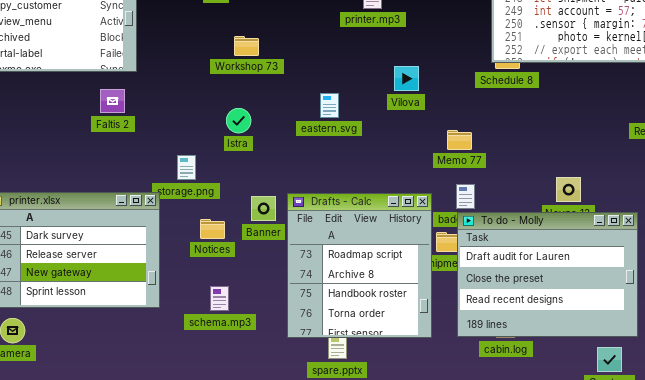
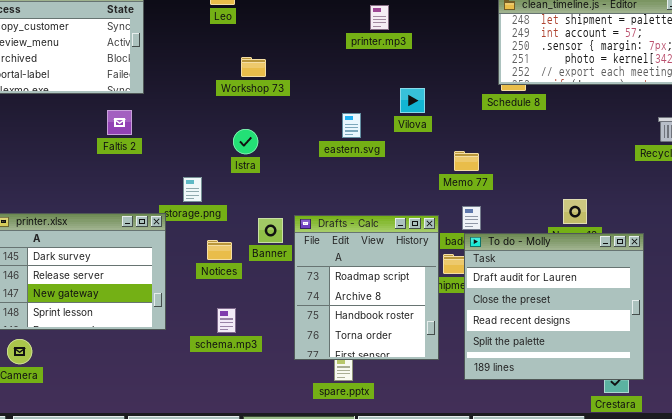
eastern.svg: [320,93,339,118] -> [342,113,361,138], moved
To do - Molly: [457,212,638,337] -> [464,233,644,380], resized

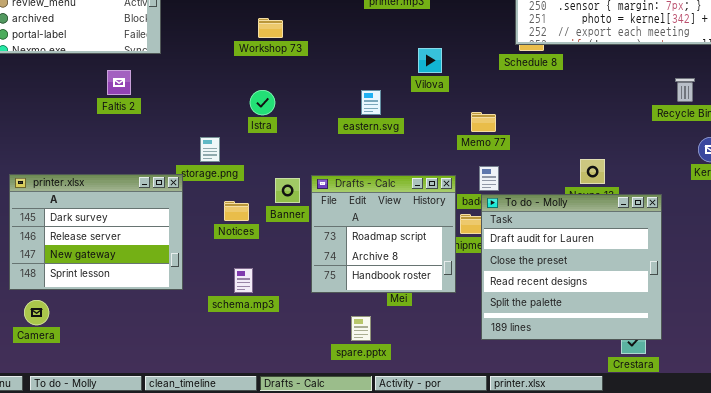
Faltis 2: [107,110,132,135] -> [107,70,131,95], moved
eastern.svg: [342,113,361,138] -> [361,90,381,115], moved
Drafts - Calc: [294,215,439,360] -> [311,175,456,293], resized

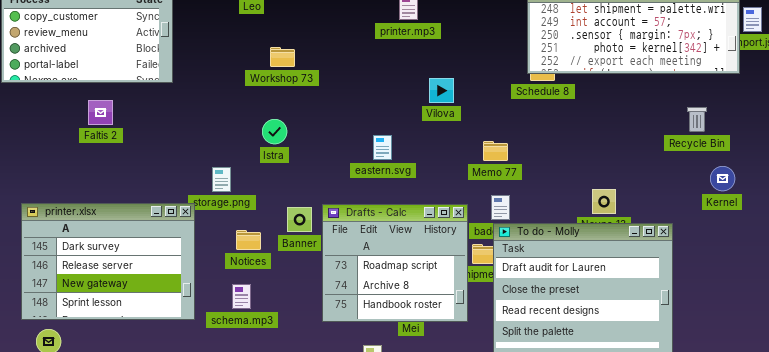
Faltis 2: [107,70,131,95] -> [88,100,113,125], moved
eastern.svg: [361,90,381,115] -> [373,135,392,160], moved
schema.mp3: [234,268,253,293] -> [232,284,251,309], moved

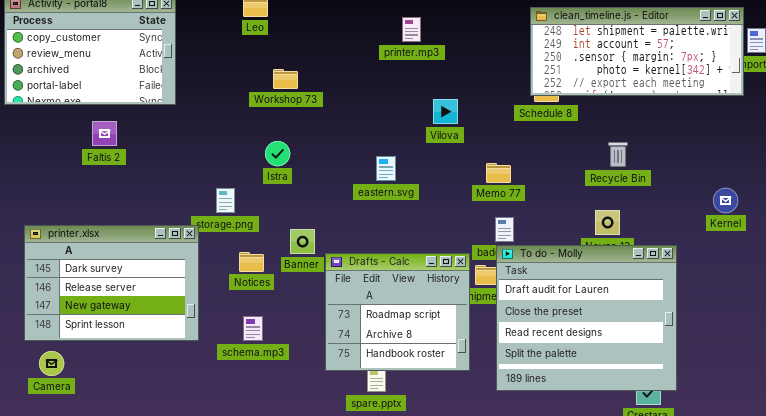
Recycle Bin: [687,107,707,132] -> [608,142,628,167], moved
Drafts - Calc: [322,204,468,322] -> [325,253,470,371], moved
schema.mp3: [232,284,251,309] -> [243,316,263,341], moved

